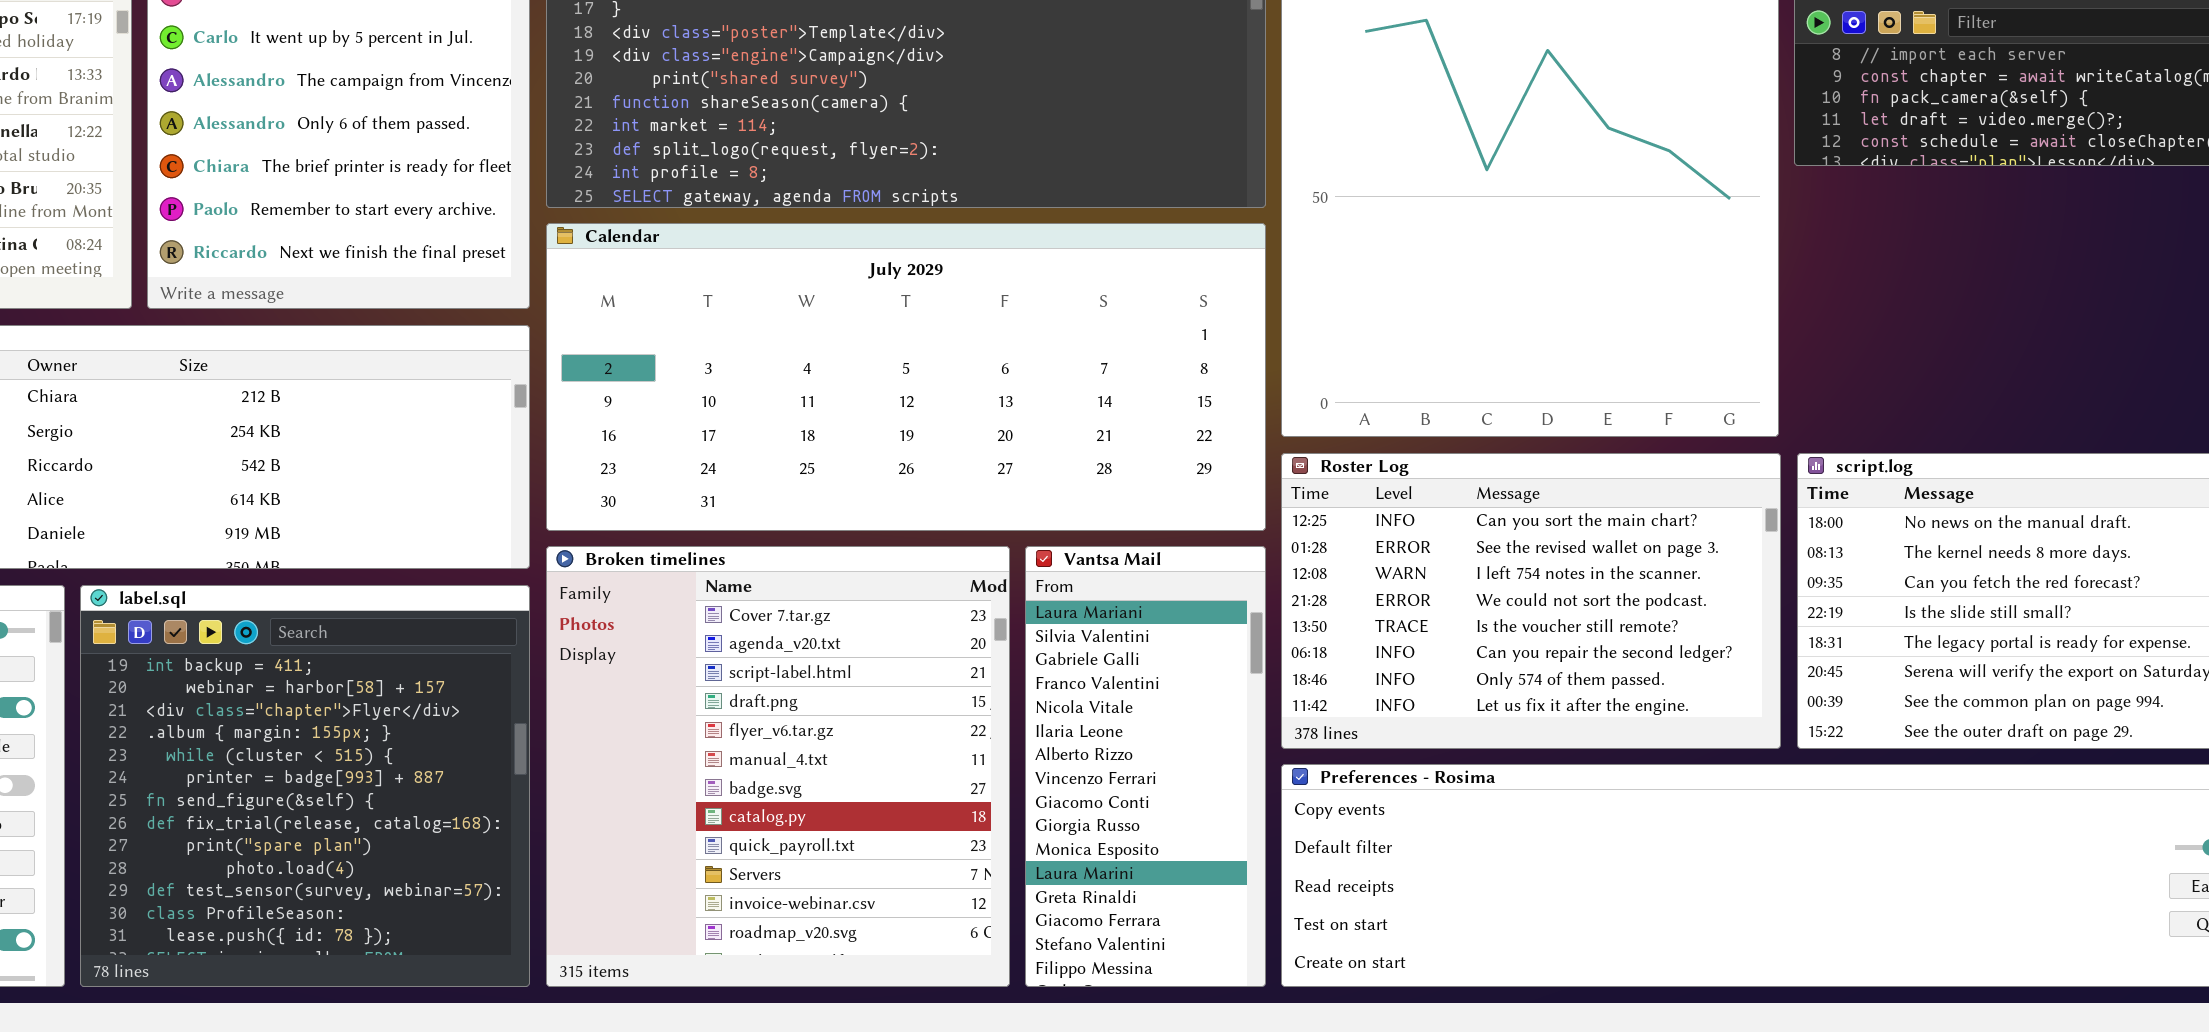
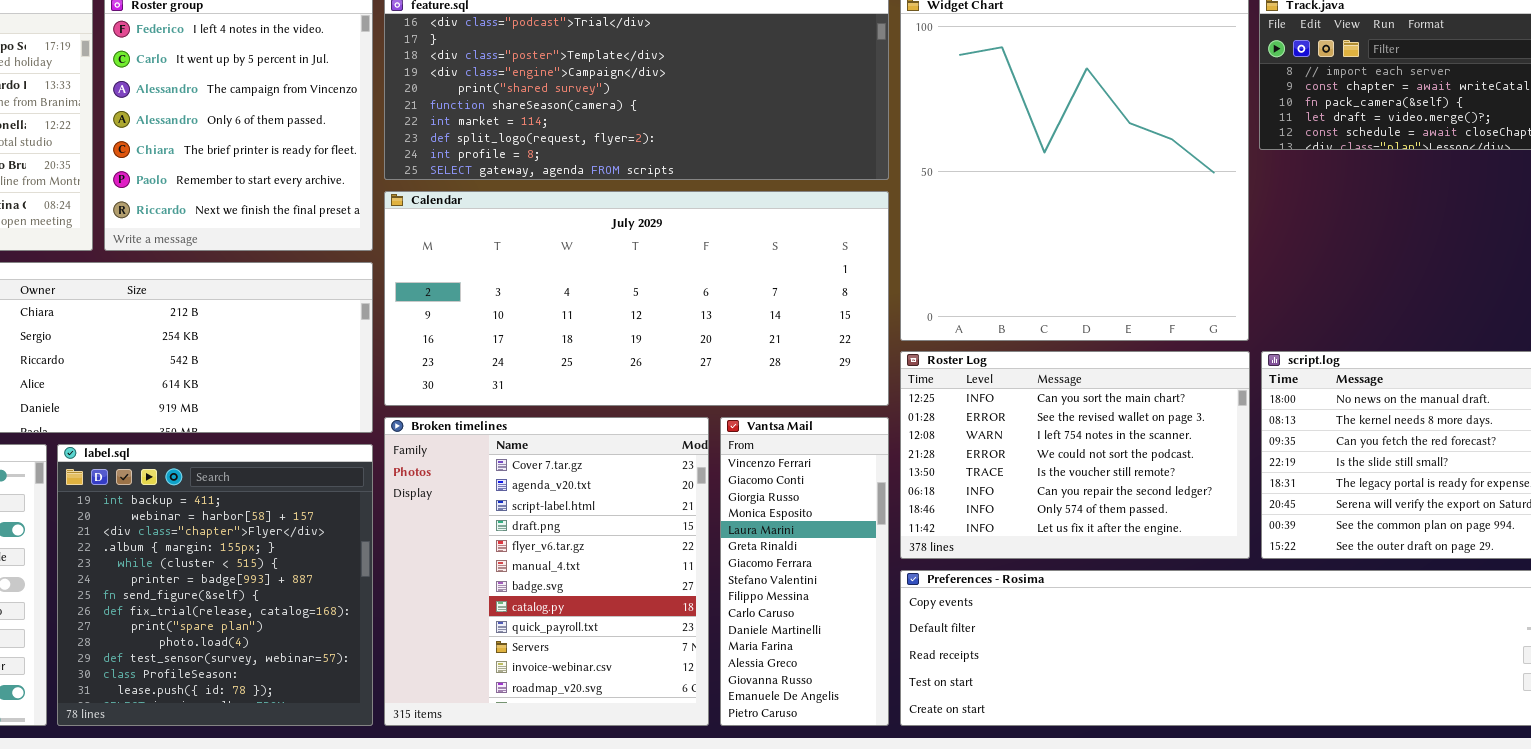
Vantsa Mail: [1025,546,1266,987] -> [720,417,889,726], scrolled down 7 rows

